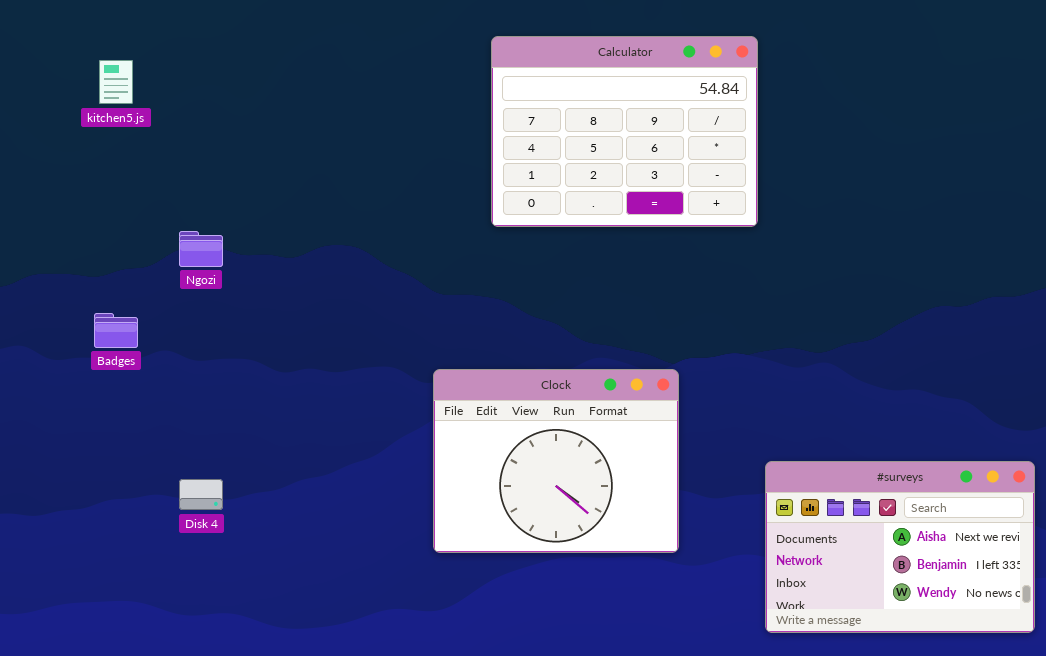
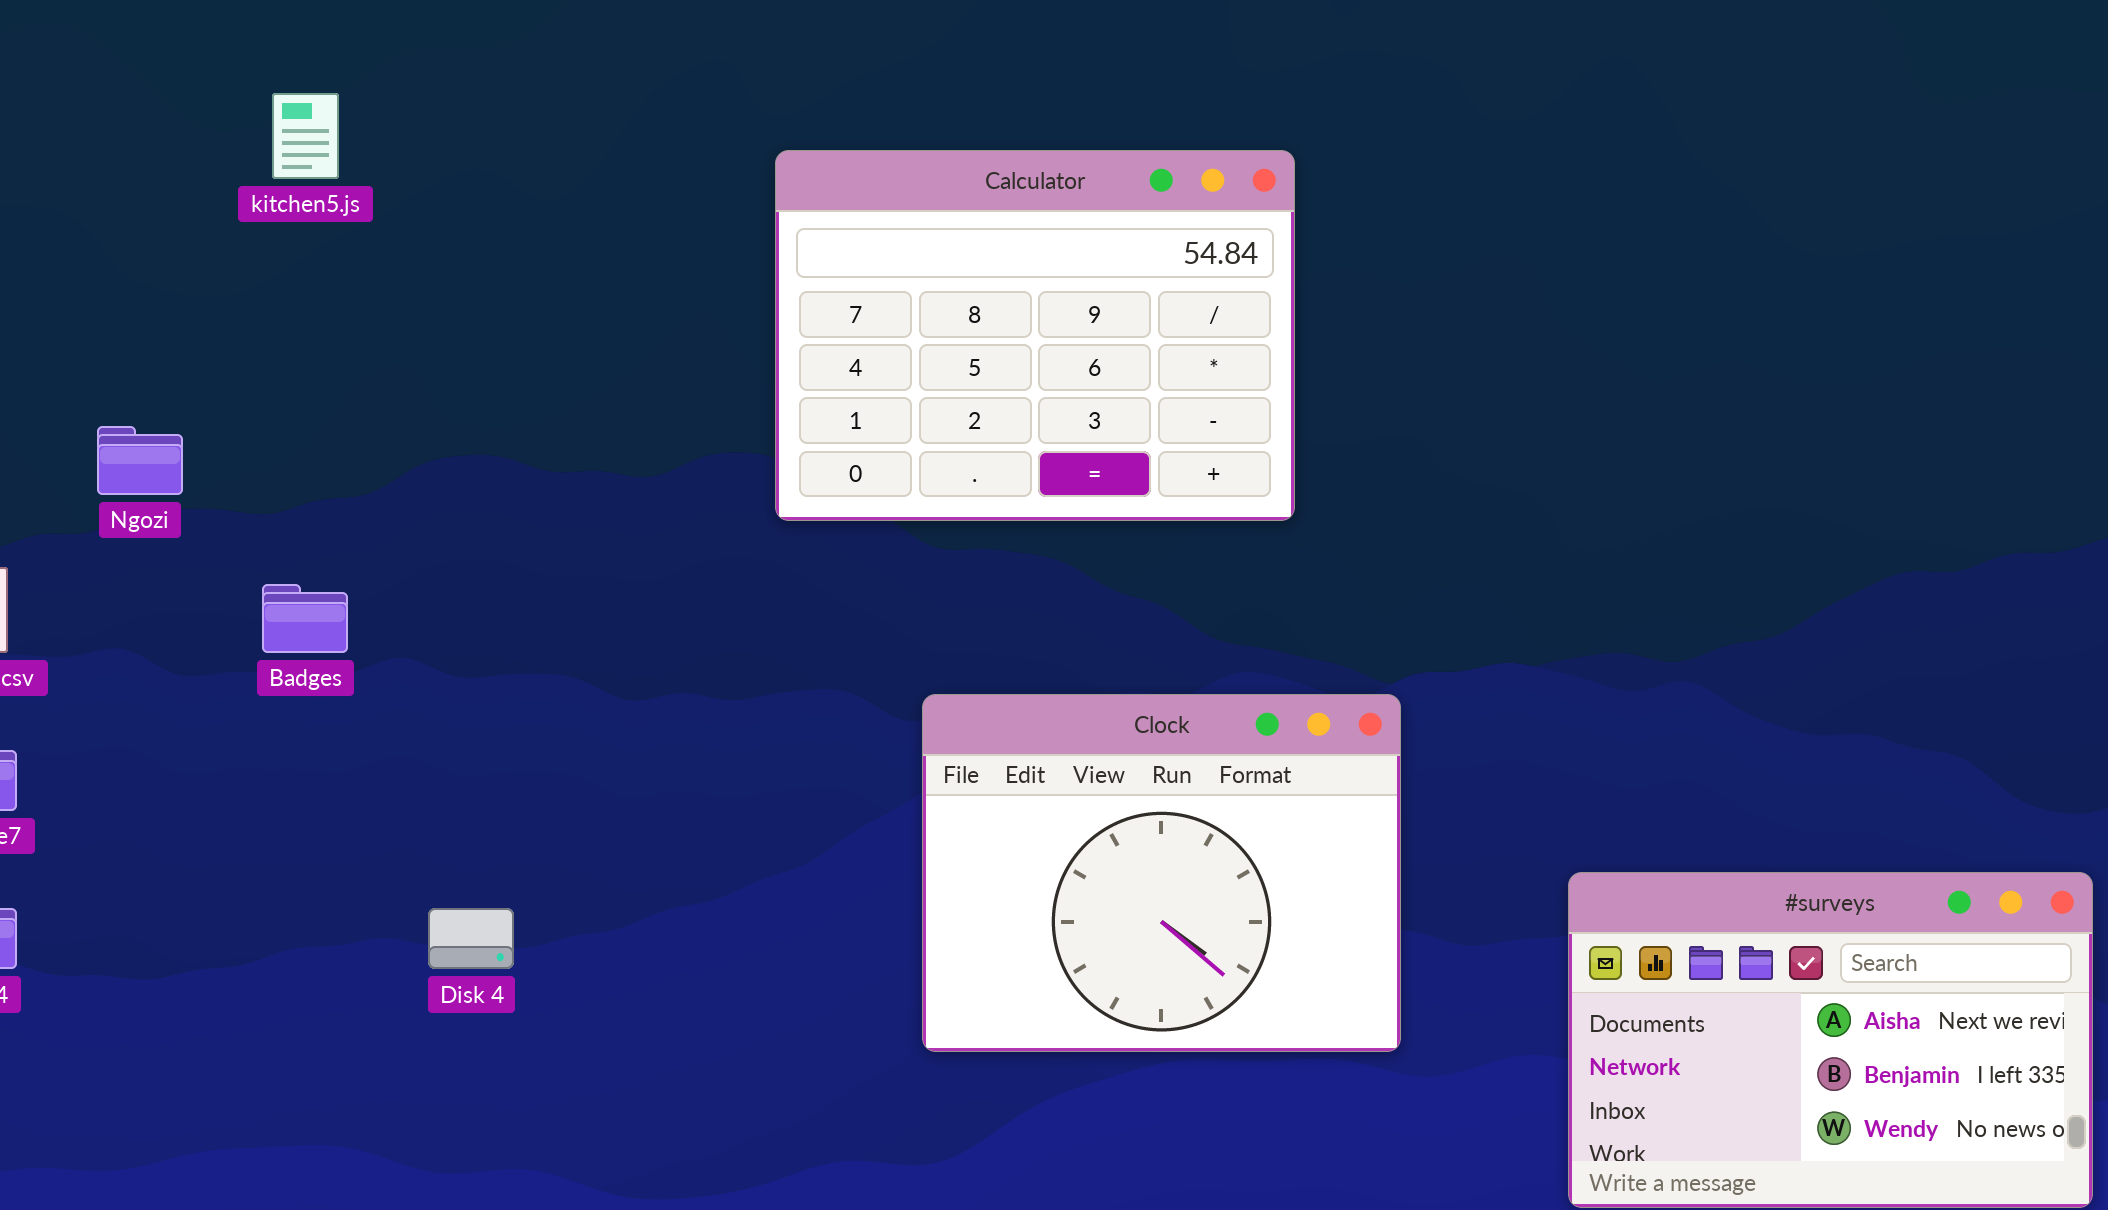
Calculator: [491,36,758,227] -> [775,150,1295,521], moved
Ngozi: [179,231,223,267] -> [97,426,183,495], moved

